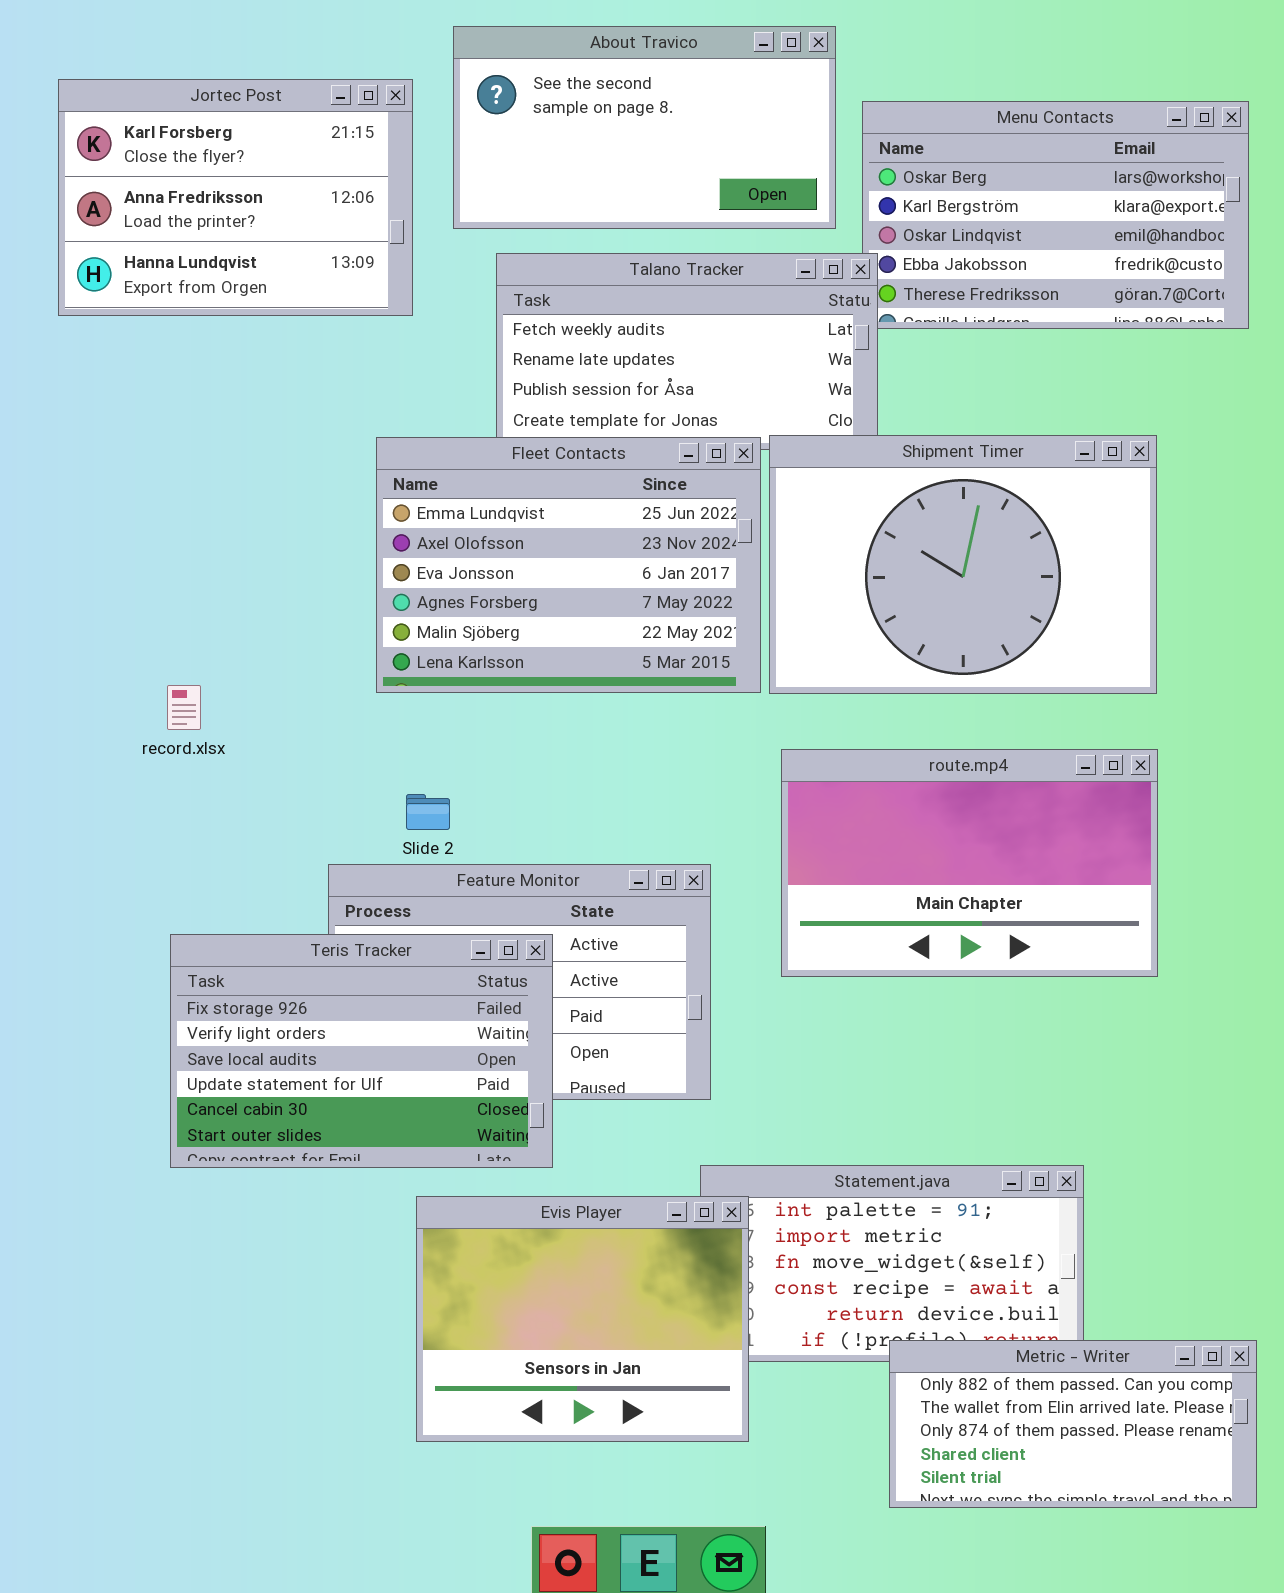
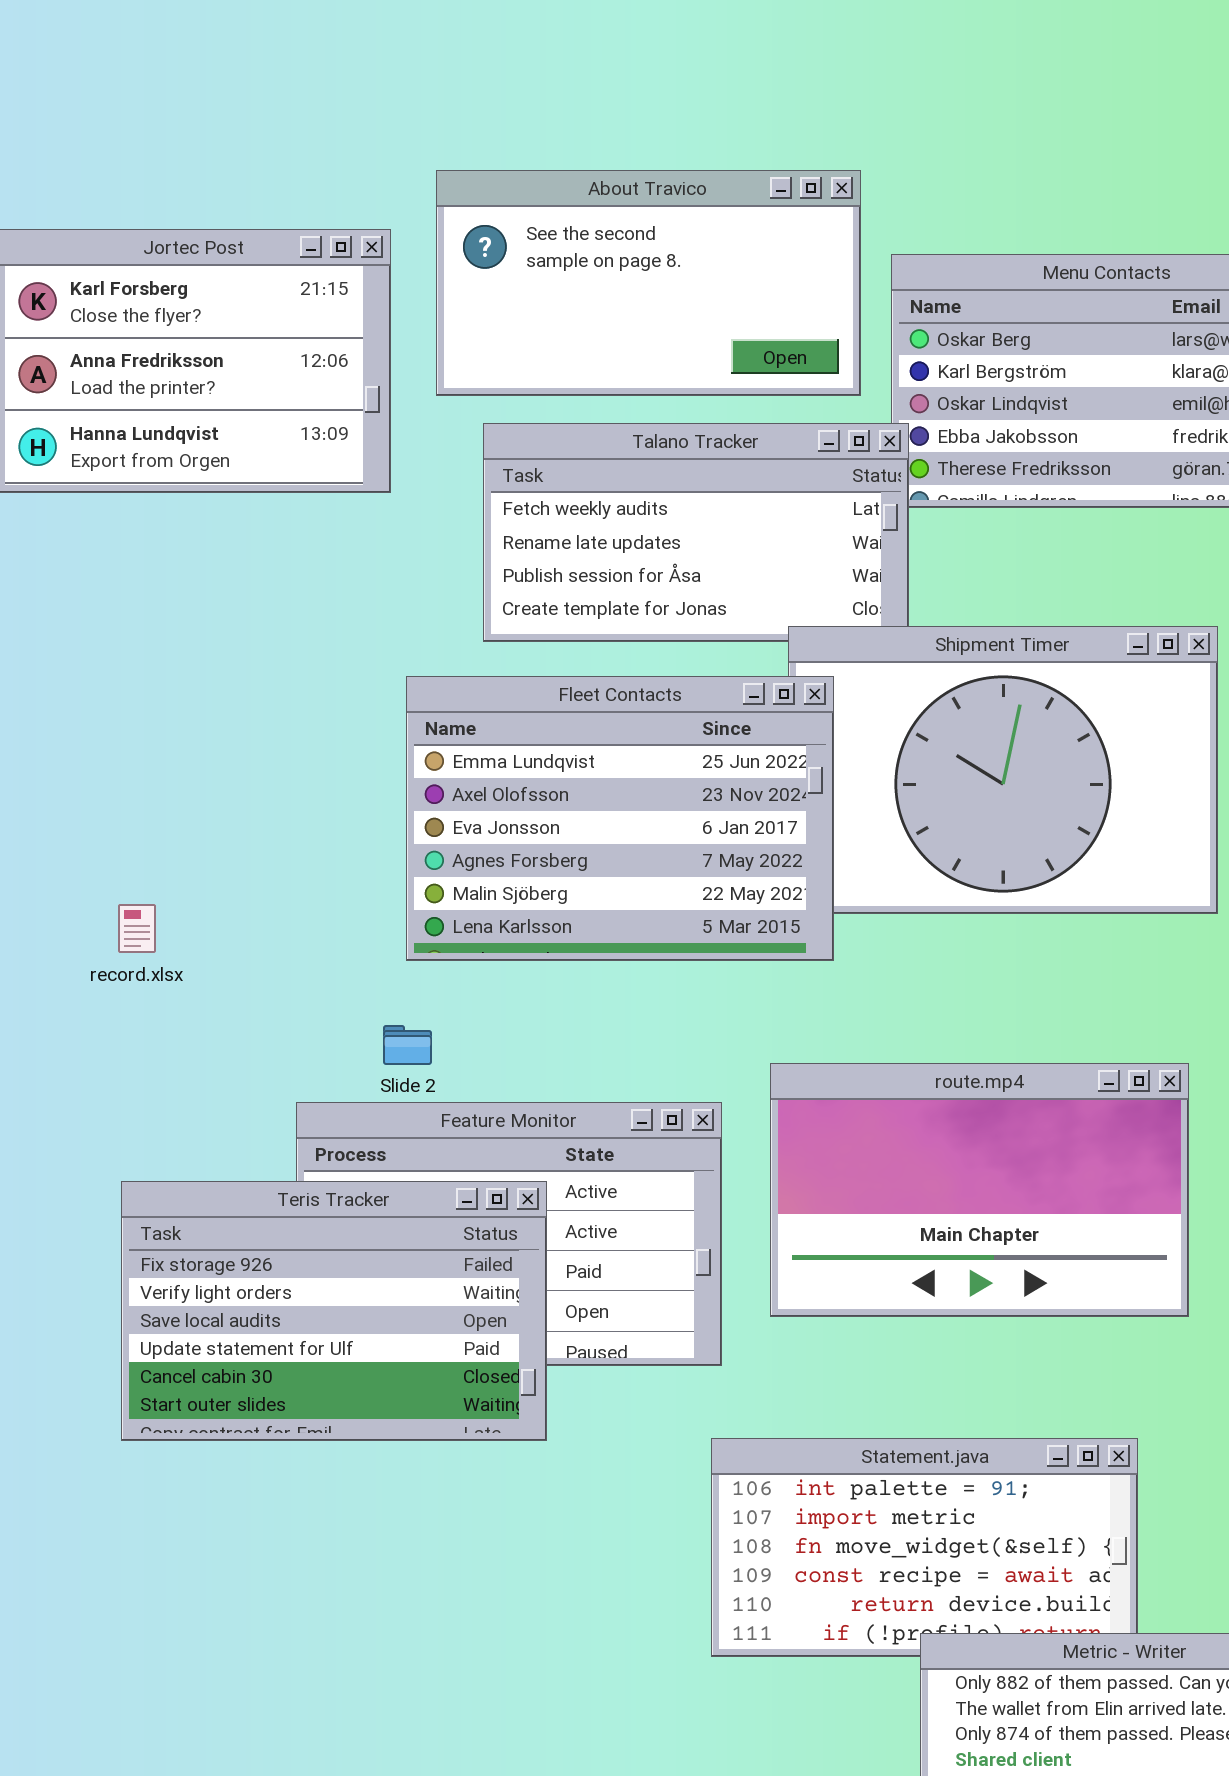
Fleet Contacts: [376,437,761,693] -> [406,676,834,961], moved
route.mp4: [781,749,1158,977] -> [770,1063,1189,1317], moved
Evis Player: [416,1196,749,1442] -> none, closed

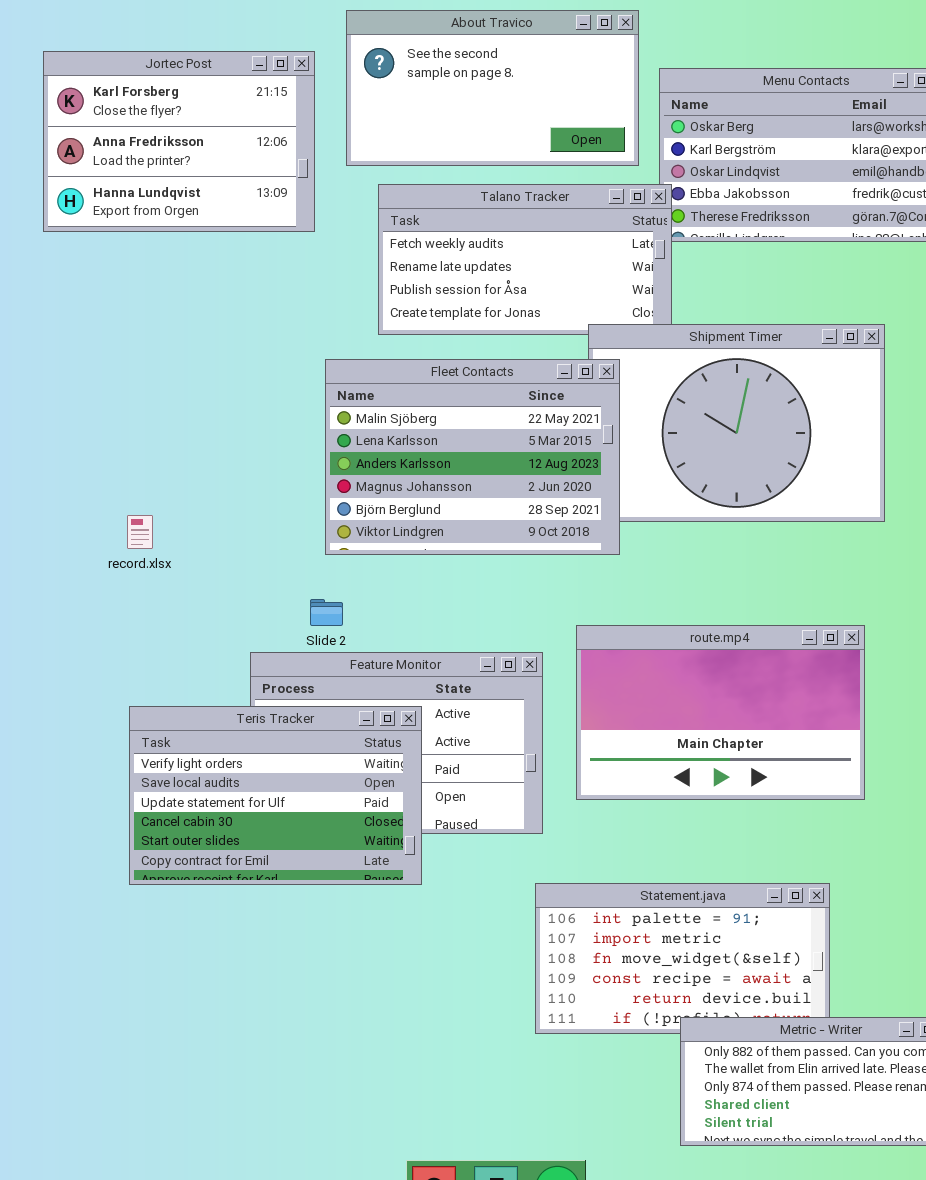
Fleet Contacts: [406,676,834,961] -> [325,359,620,555], scrolled down 4 rows
Teris Tracker: [121,1181,547,1441] -> [129,706,422,885], scrolled down 1 row

